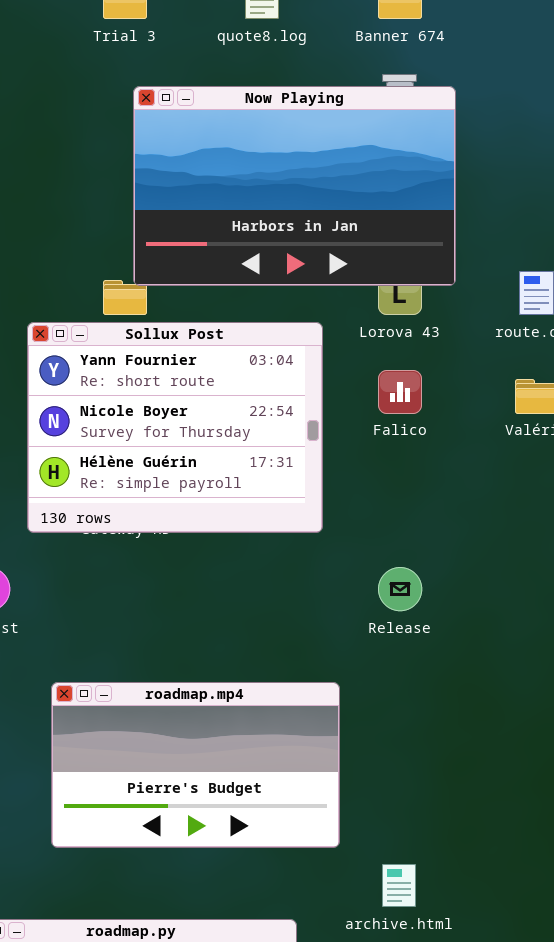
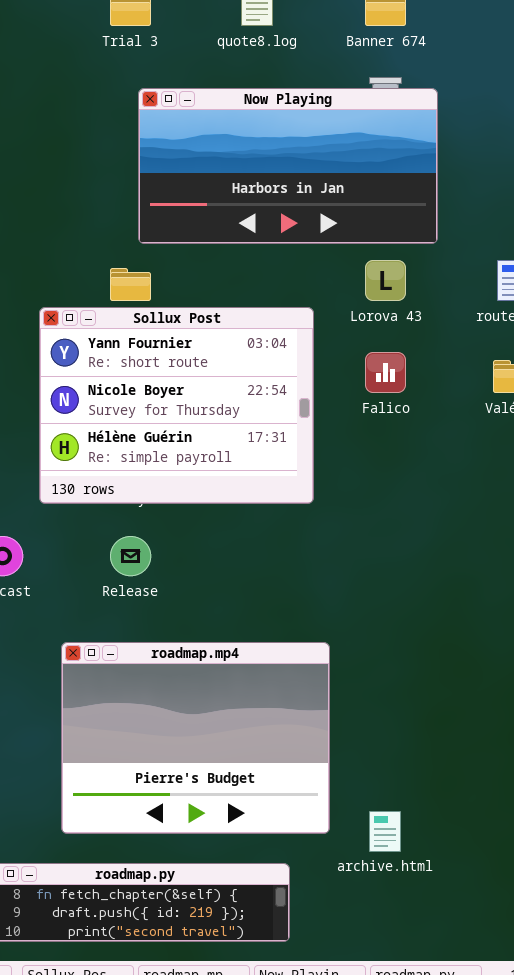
Now Playing: [133,86,456,286] -> [138,88,438,244], resized
Release: [378,567,422,611] -> [110,536,151,576], moved
roadmap.mp4: [51,682,340,848] -> [61,642,330,834], resized

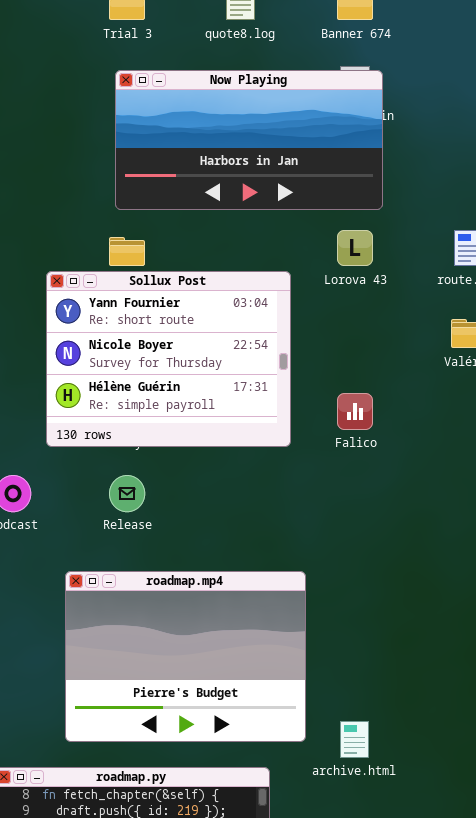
Now Playing: [138,88,438,244] -> [115,70,383,210], moved
Falico: [365,352,406,393] -> [337,393,373,430], moved

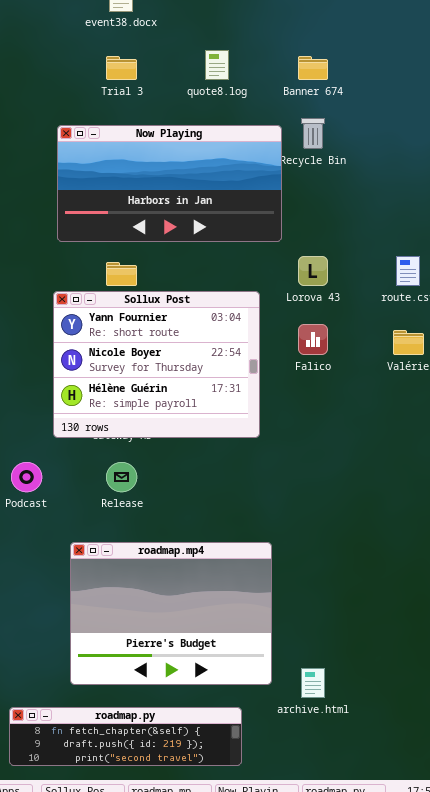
Now Playing: [115,70,383,210] -> [57,125,282,242], moved
Falico: [337,393,373,430] -> [298,324,328,355], moved

